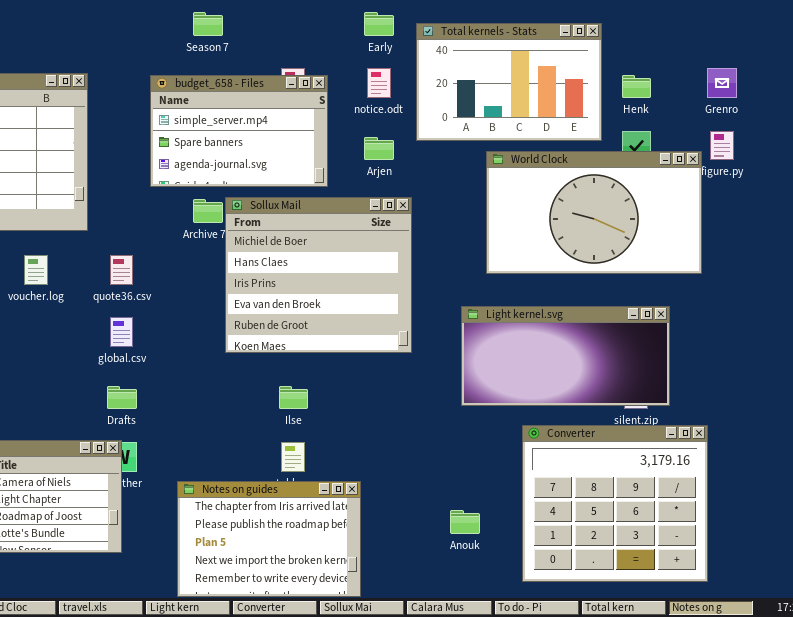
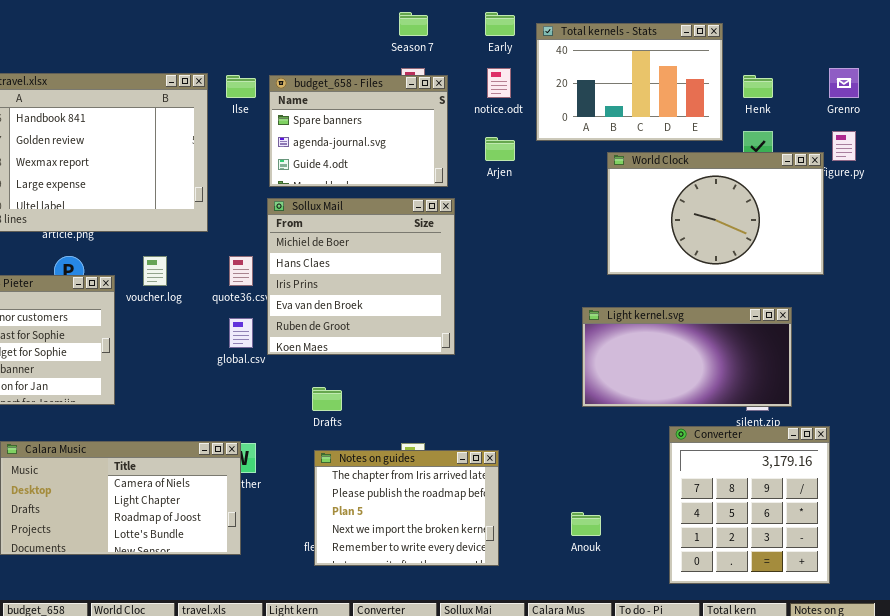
Season 7: [193,12,223,36] -> [399,12,428,36], moved
budget_658 - Files: [150,75,328,187] -> [269,75,448,187], scrolled down 1 row
Sollux Mail: [225,197,412,353] -> [267,198,455,355], moved
Drafts: [107,386,137,409] -> [312,387,342,411], moved
Ilse: [279,386,308,409] -> [226,75,256,98], moved
Converter: [522,425,708,582] -> [669,426,830,584], resized
Notes on guides: [177,481,361,597] -> [314,450,499,566], moved

